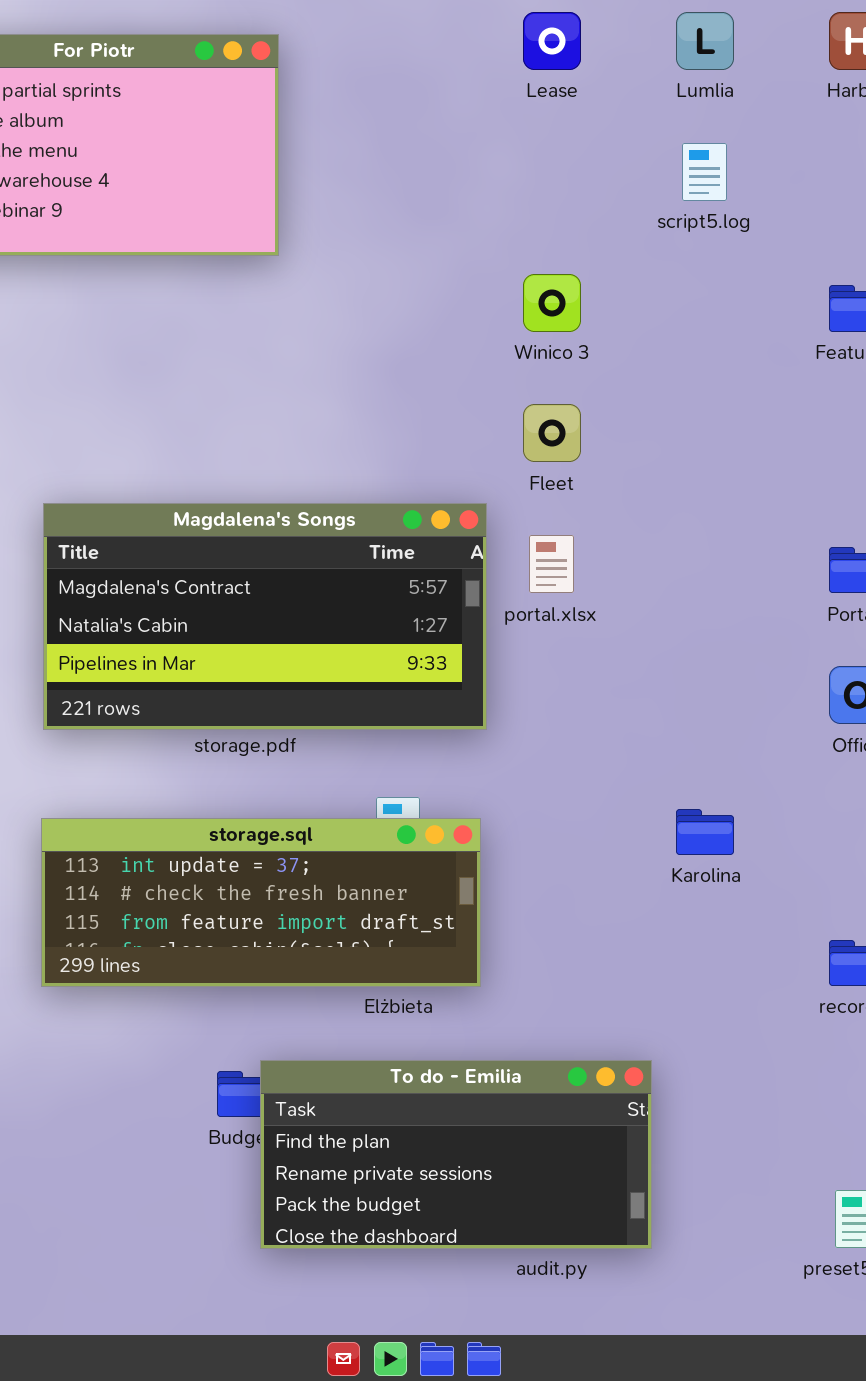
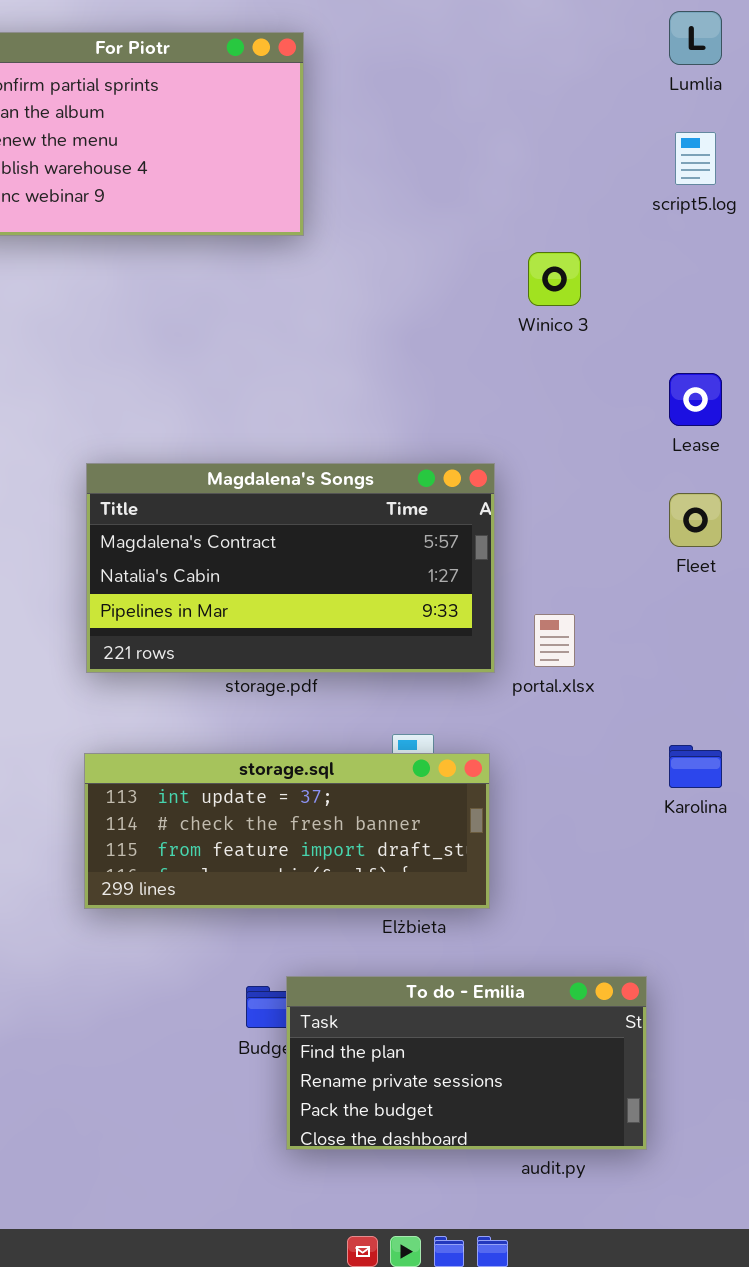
Lease: [523,12,581,70] -> [669,373,722,426], moved
Fleet: [523,404,581,462] -> [669,493,722,547], moved
portal.xlsx: [529,535,574,593] -> [534,614,575,667], moved

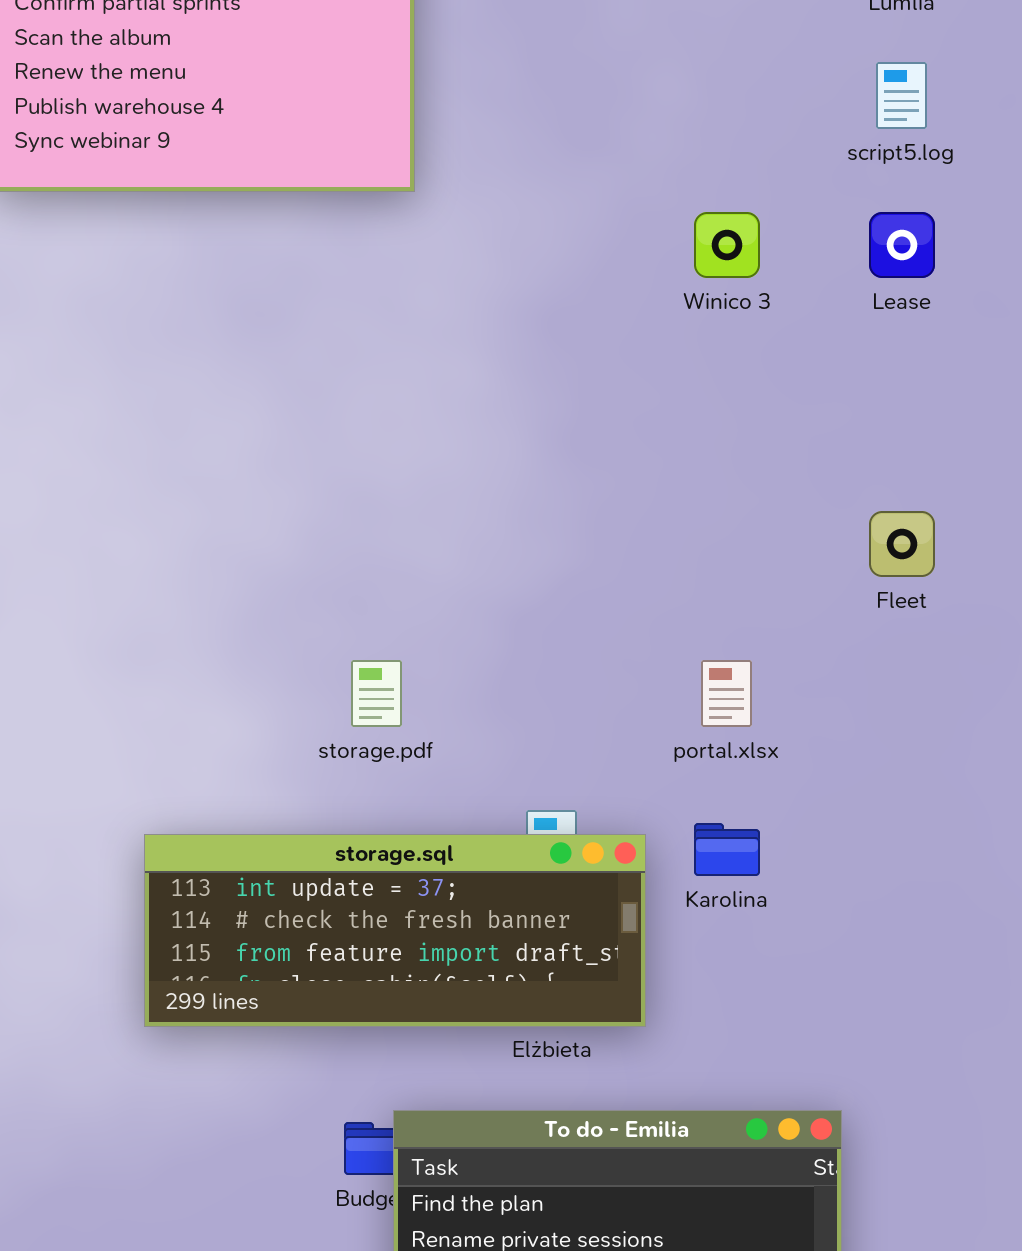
Lease: [669,373,722,426] -> [869,212,935,278], moved
Magdalena's Songs: [86,463,495,673] -> none, closed
Karolina: [669,745,722,788] -> [694,823,760,876], moved

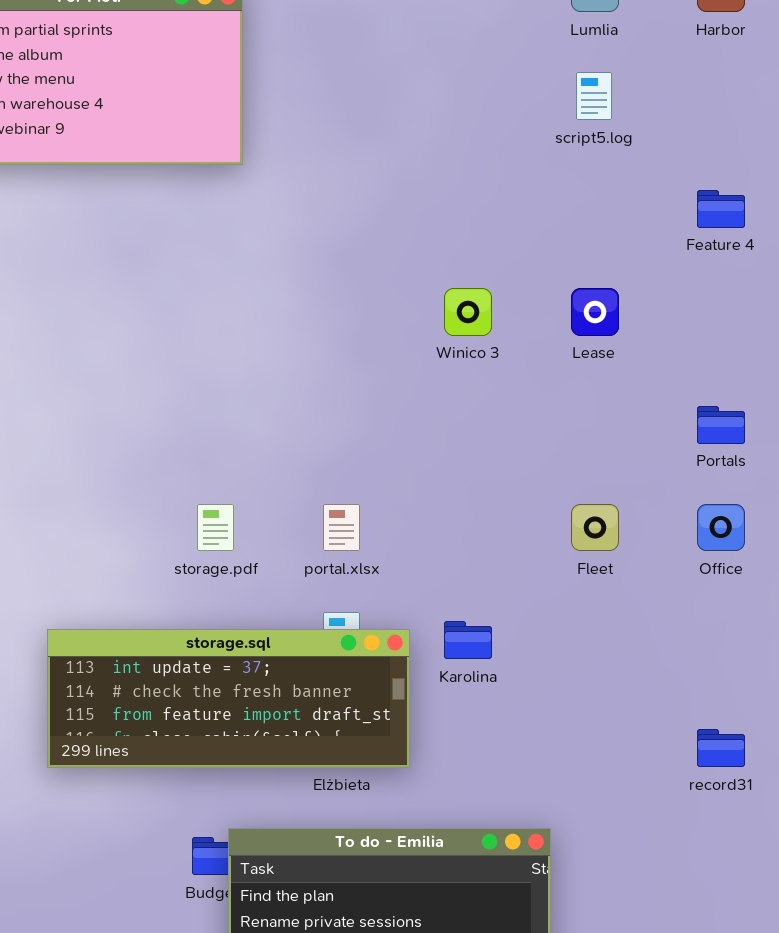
Winico 3: [694,212,760,278] -> [444,288,492,336], moved
Lease: [869,212,935,278] -> [571,288,619,336], moved
Fleet: [869,511,935,577] -> [571,504,619,551], moved
portal.xlsx: [701,660,752,727] -> [323,504,360,551], moved

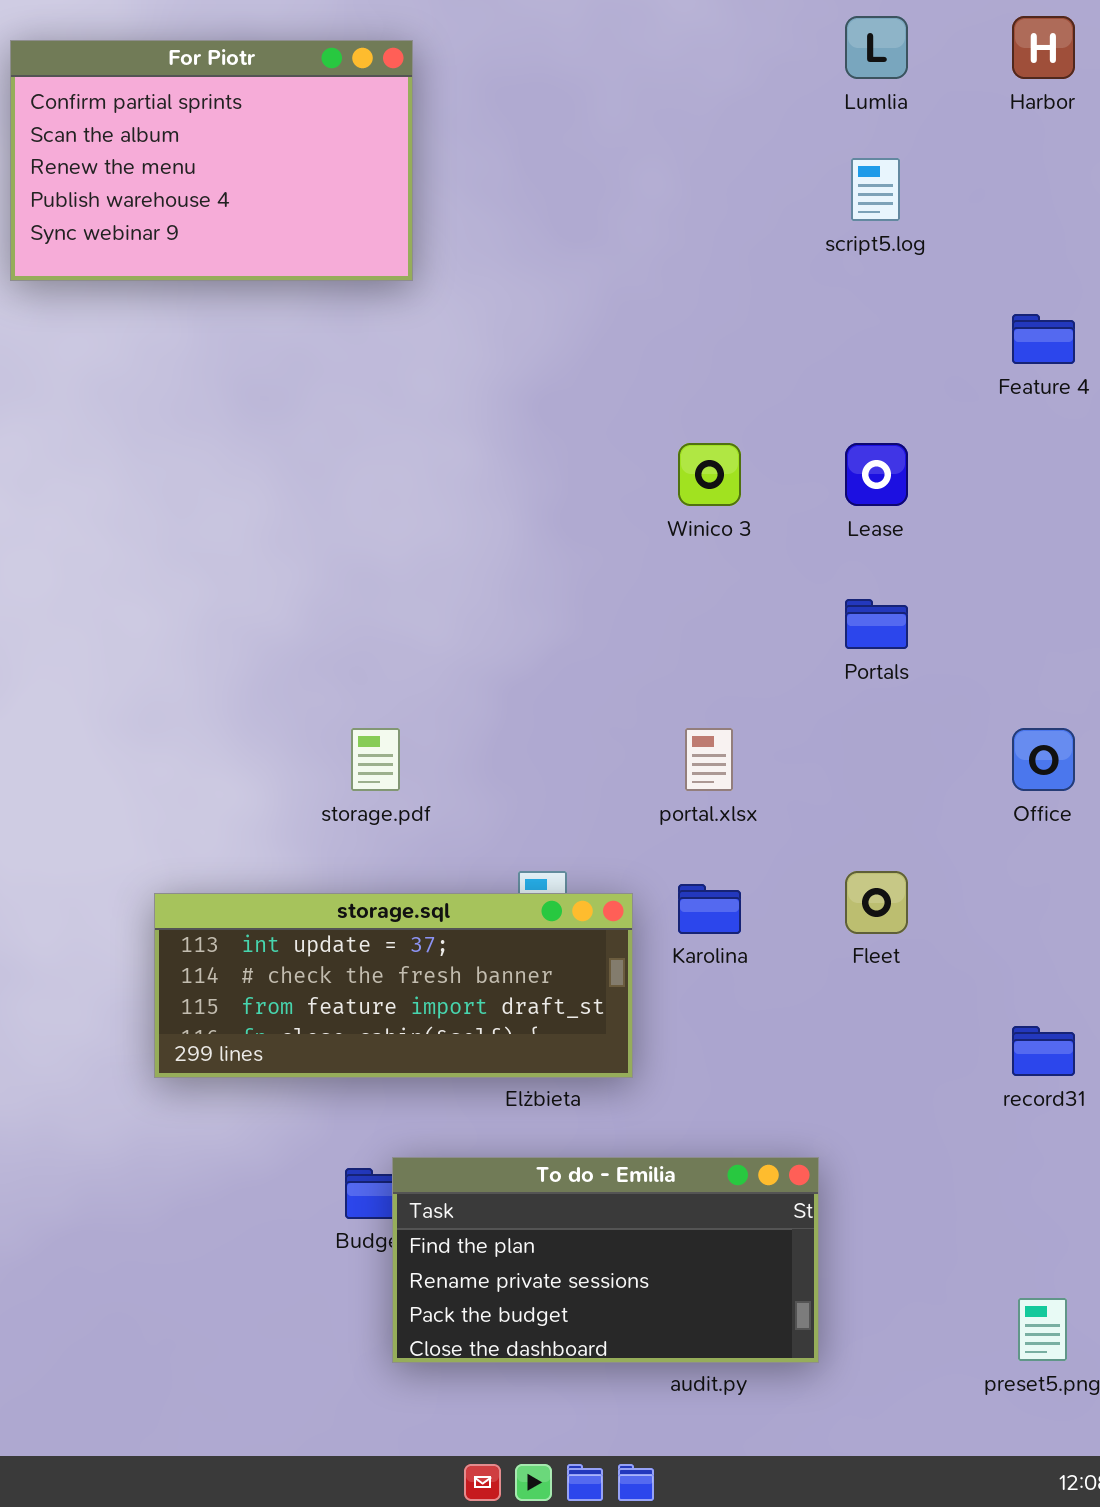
Portals: [697,406,745,444] -> [845,599,908,649], moved
portal.xlsx: [323,504,360,551] -> [685,728,733,791], moved
Fleet: [571,504,619,551] -> [845,871,908,934], moved

